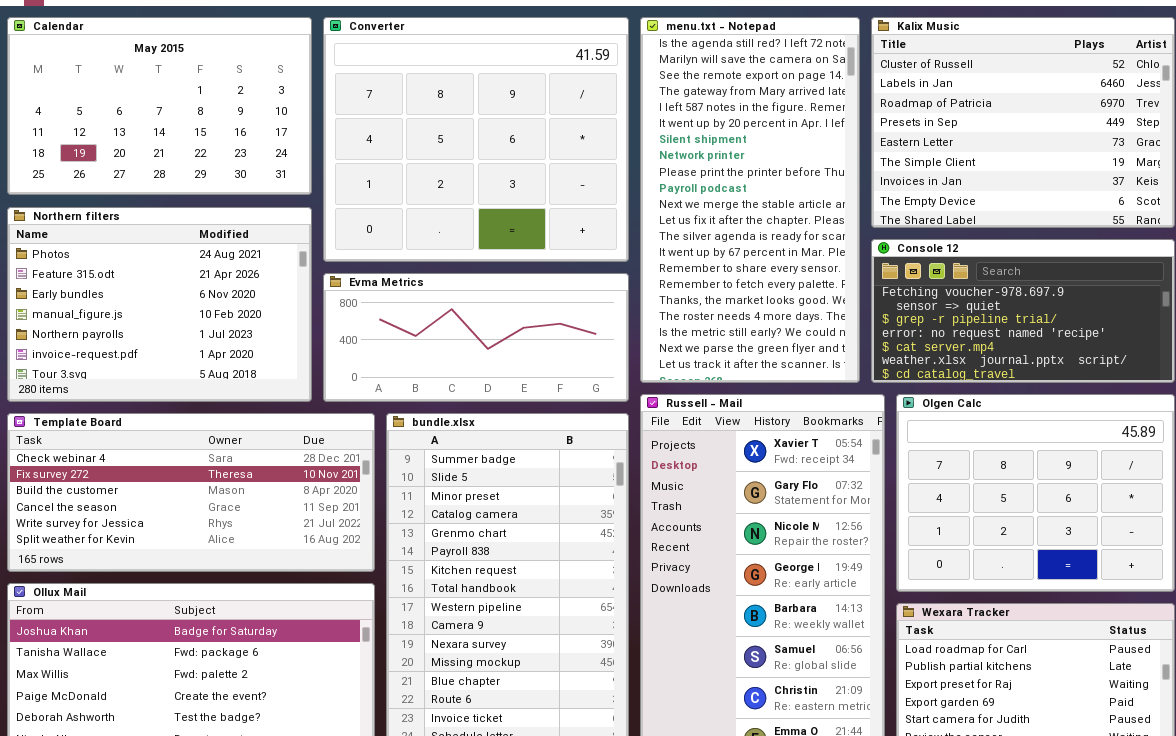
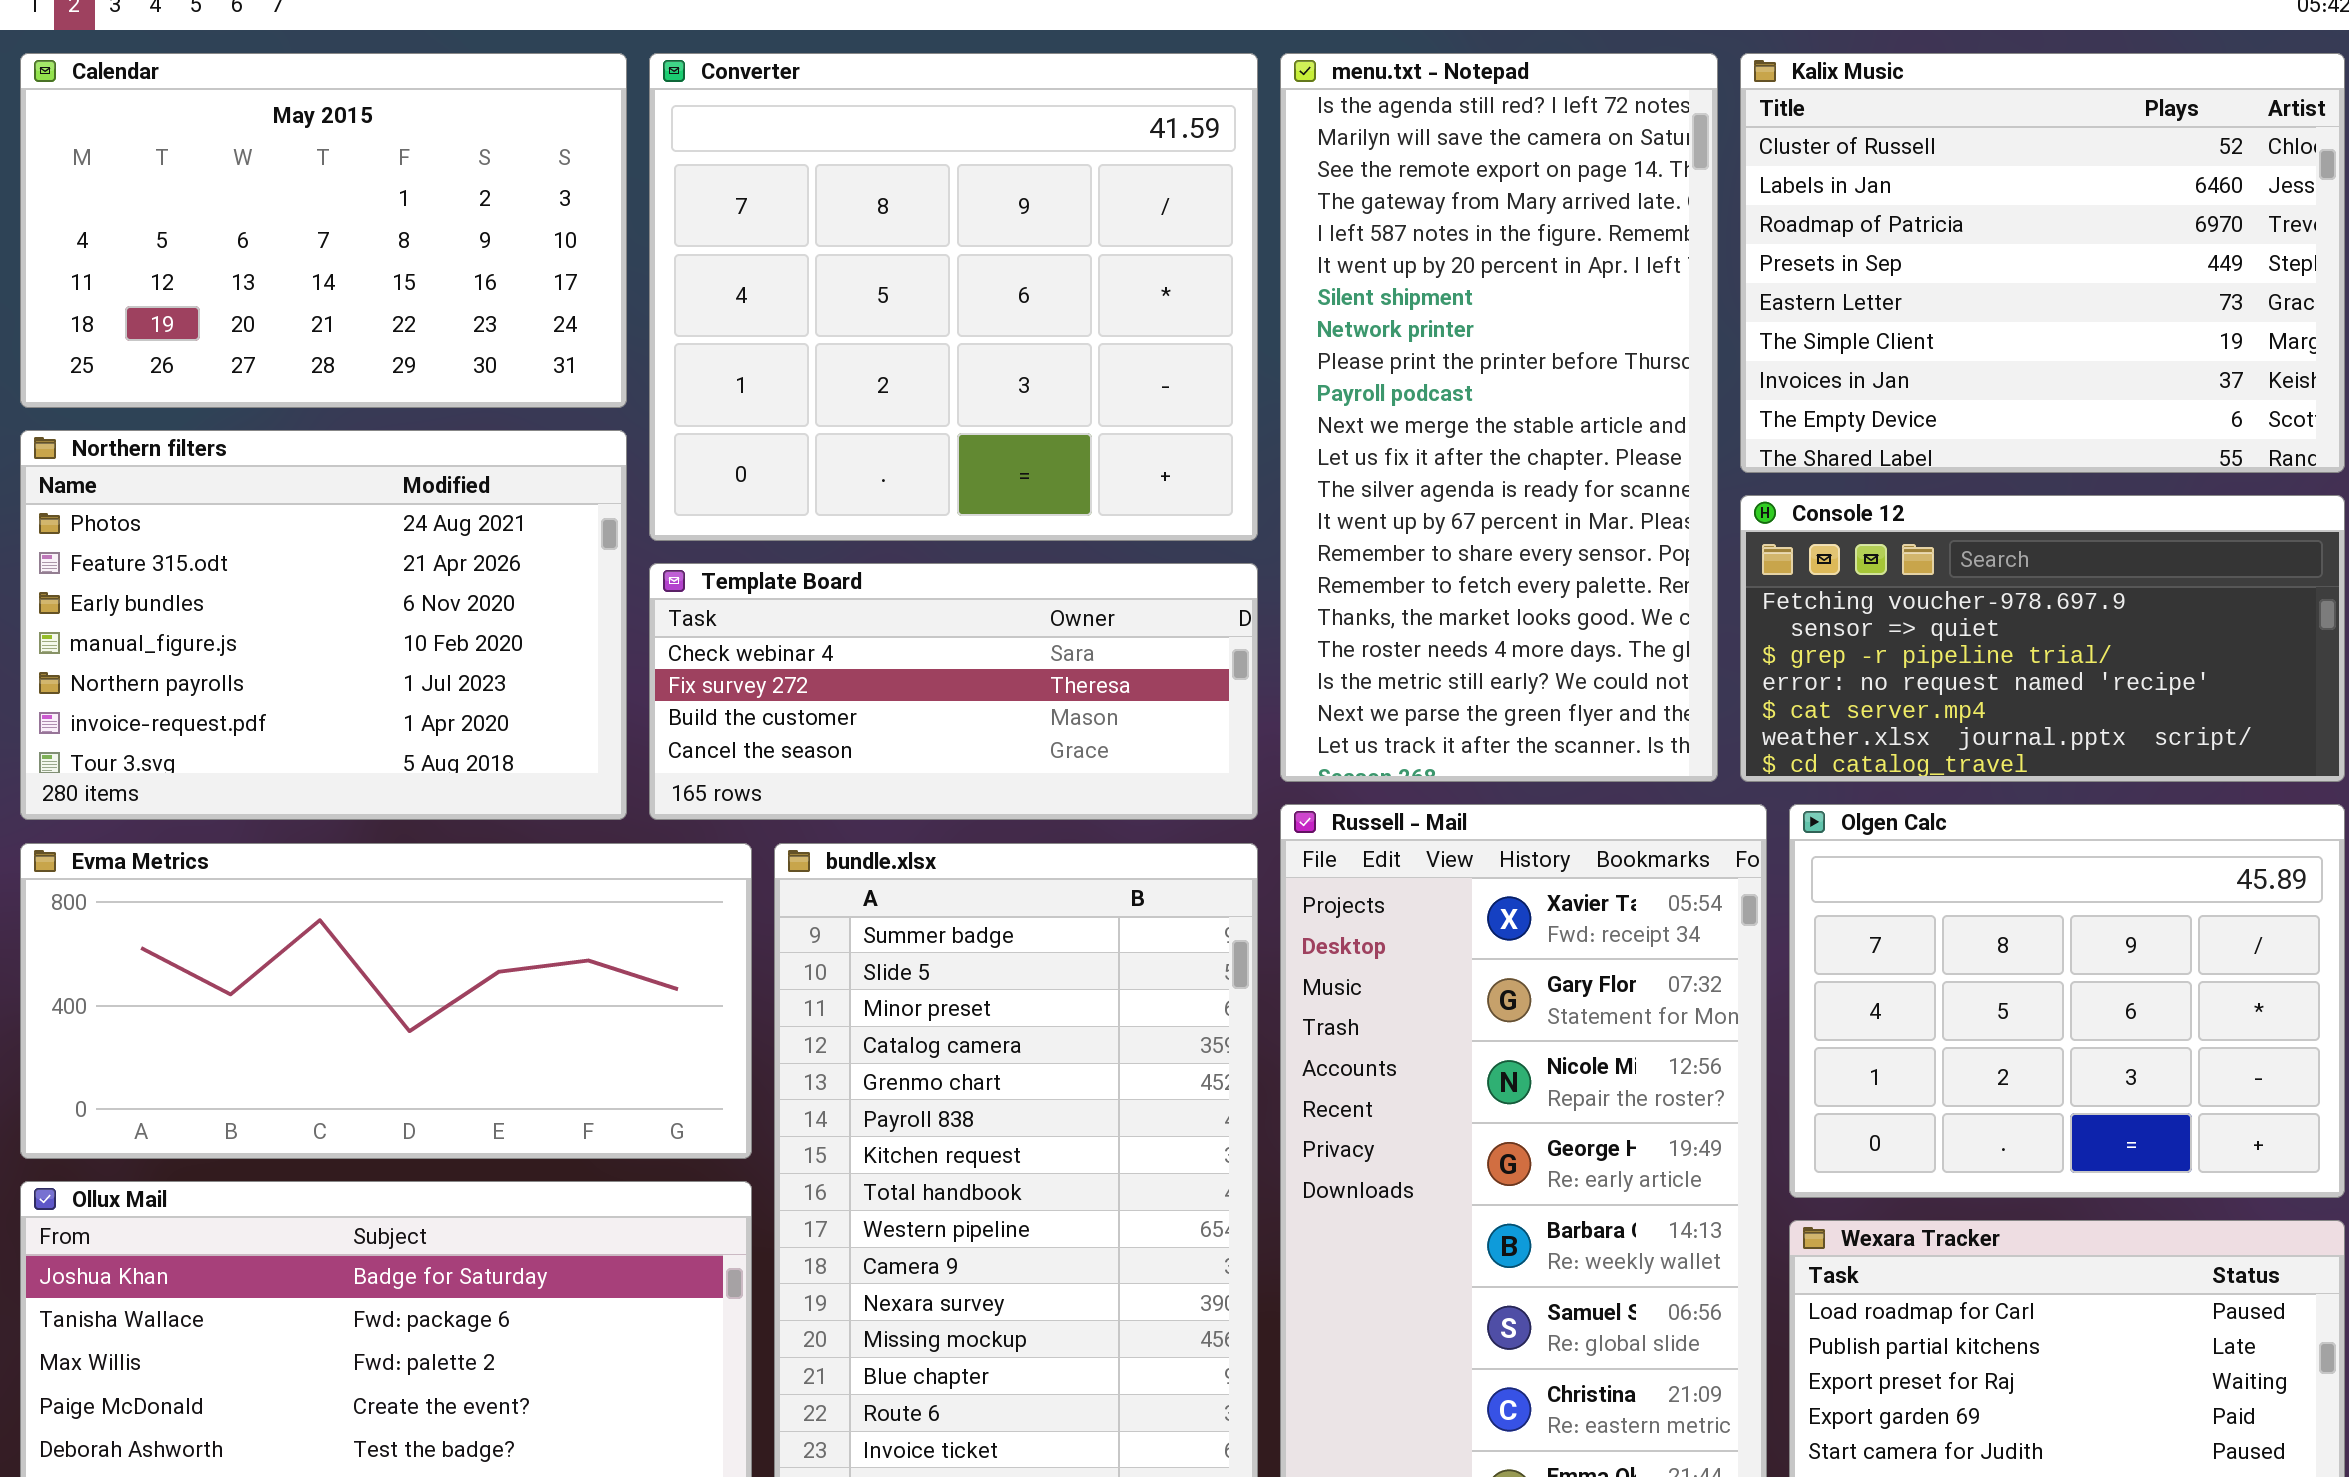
Evma Metrics: [323,273,629,402] -> [20,843,752,1159], moved, resized
Template Board: [7,413,375,572] -> [649,563,1258,820], moved, resized

